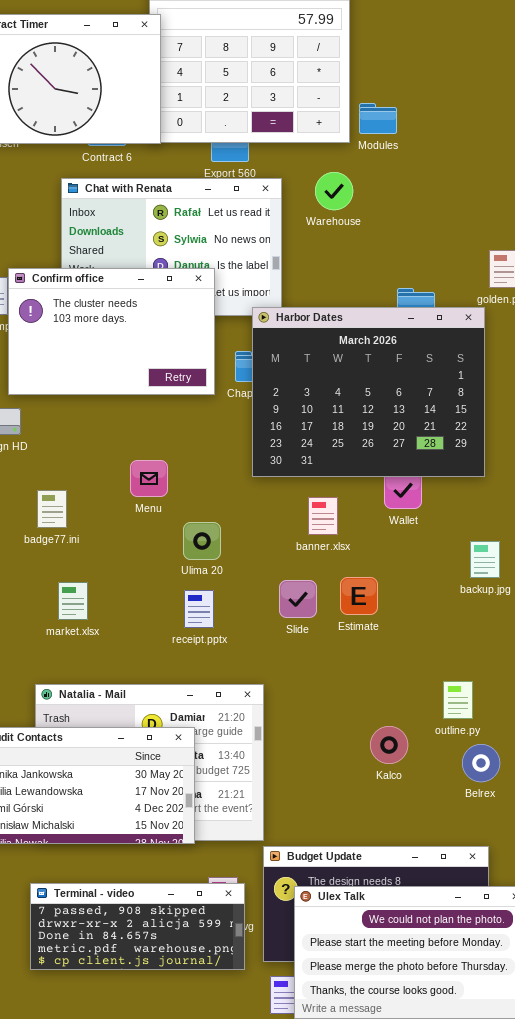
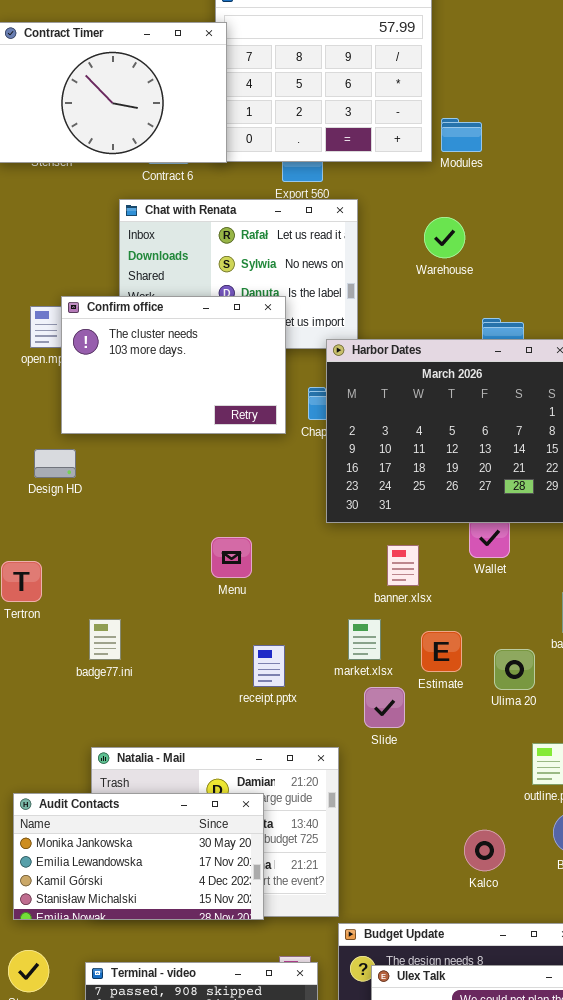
Warehouse: [315,172,353,210] -> [424,217,465,258], moved
Menu: [130,460,168,497] -> [211,537,252,578], moved
badge77.ini: [37,490,67,528] -> [89,619,121,660], moved
Ulima 20: [183,522,221,560] -> [494,649,535,690], moved
Slide: [279,580,317,618] -> [364,687,405,728], moved
market.xlsx: [58,582,88,620] -> [348,619,381,660], moved
Kalco: [370,726,408,764] -> [464,830,505,871], moved

